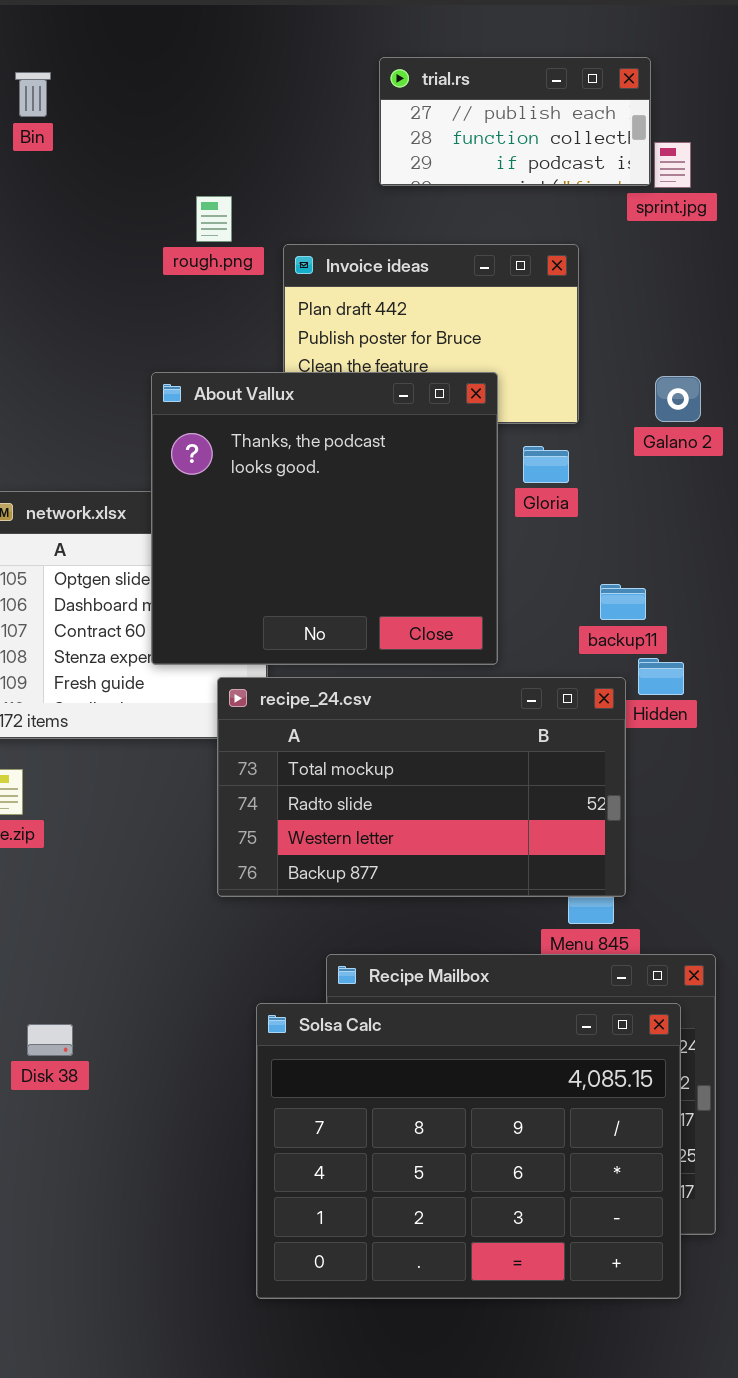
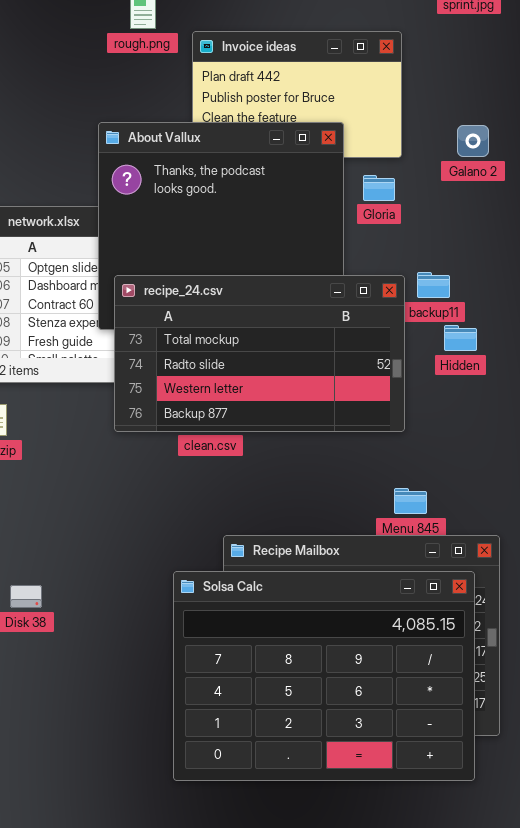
recipe_24.csv: [217,677,626,897] -> [114,275,405,432], moved

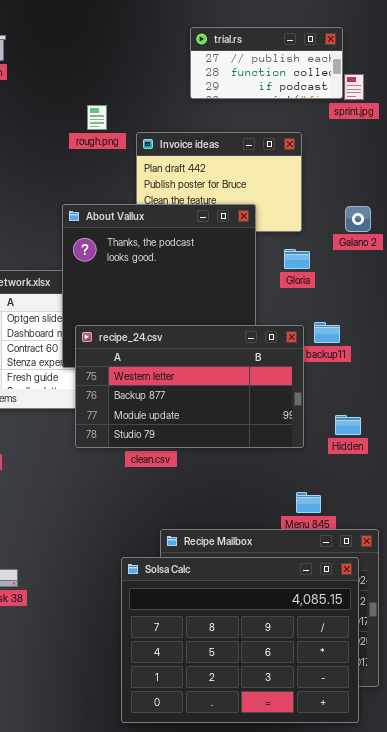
Gloria: [363,175,395,201] -> [284,249,310,269], moved
recipe_24.csv: [114,275,405,432] -> [75,325,304,448], scrolled down 2 rows
Hidden: [444,325,477,351] -> [335,415,361,435], moved

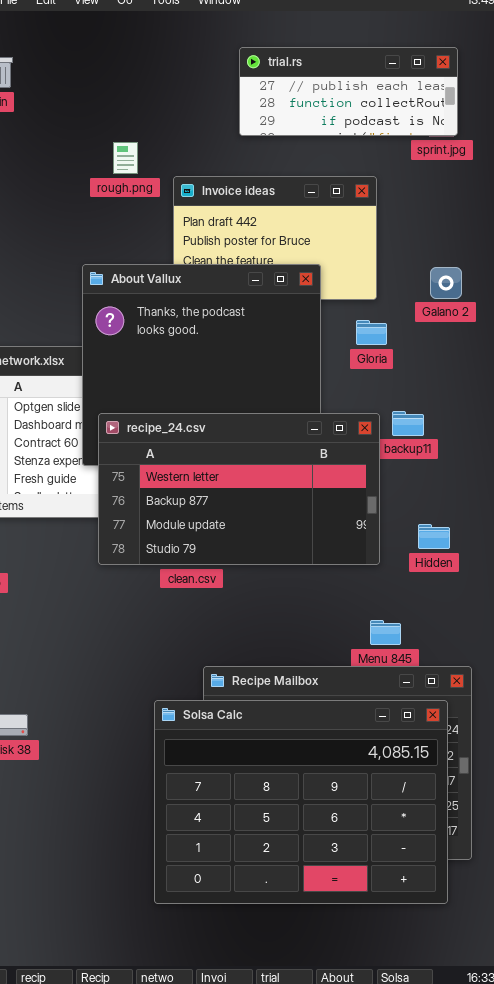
trial.rs: [190,27,343,99] -> [239,47,458,136], resized

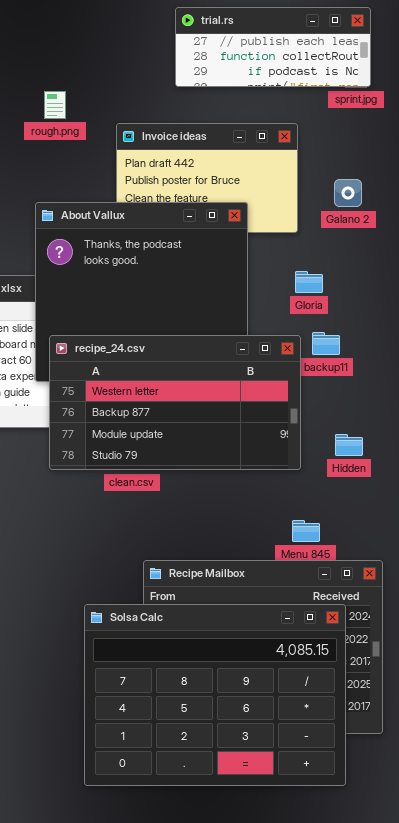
rough.png: [113,142,138,174] -> [44,91,66,119], moved
Galano 2: [430,267,462,299] -> [334,179,362,207], moved
Gloria: [356,320,387,345] -> [295,271,323,293], moved
Solsa Calc: [154,700,448,904] -> [84,604,346,786], moved

